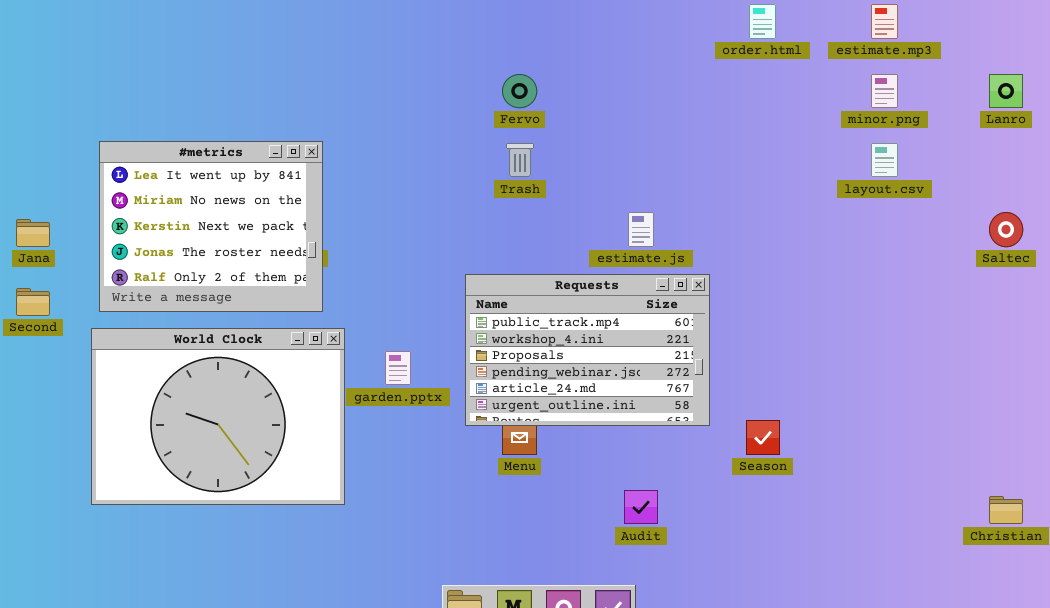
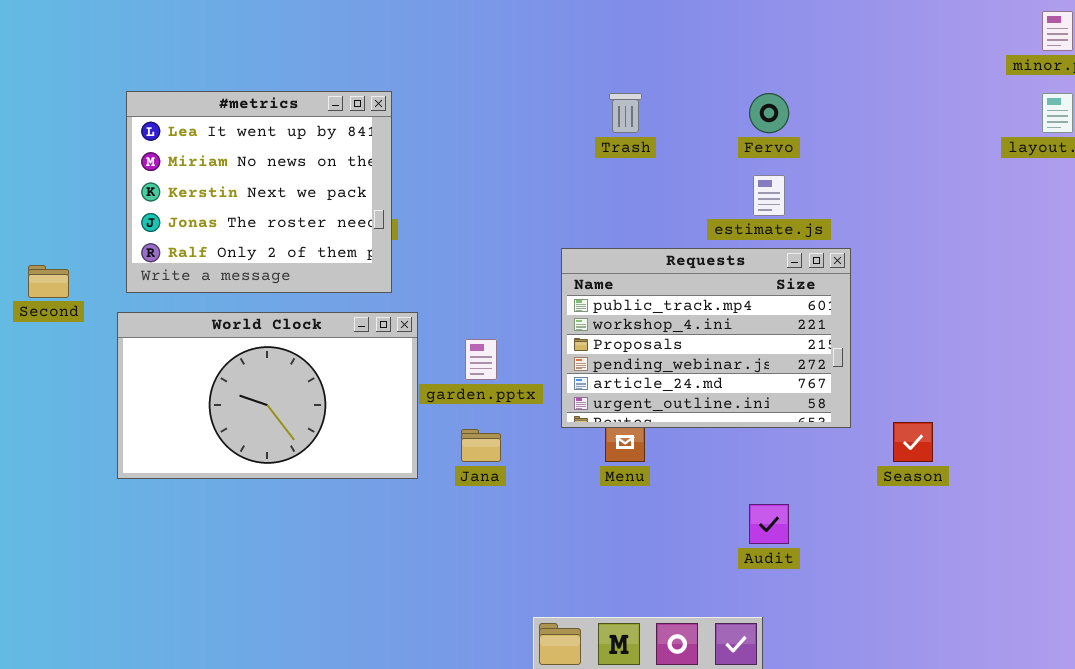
Fervo: [502,74,537,108] -> [749,93,789,133], moved
Jana: [16,219,50,247] -> [461,429,501,462], moved
World Clock: [91,328,345,505] -> [117,312,418,479], resized

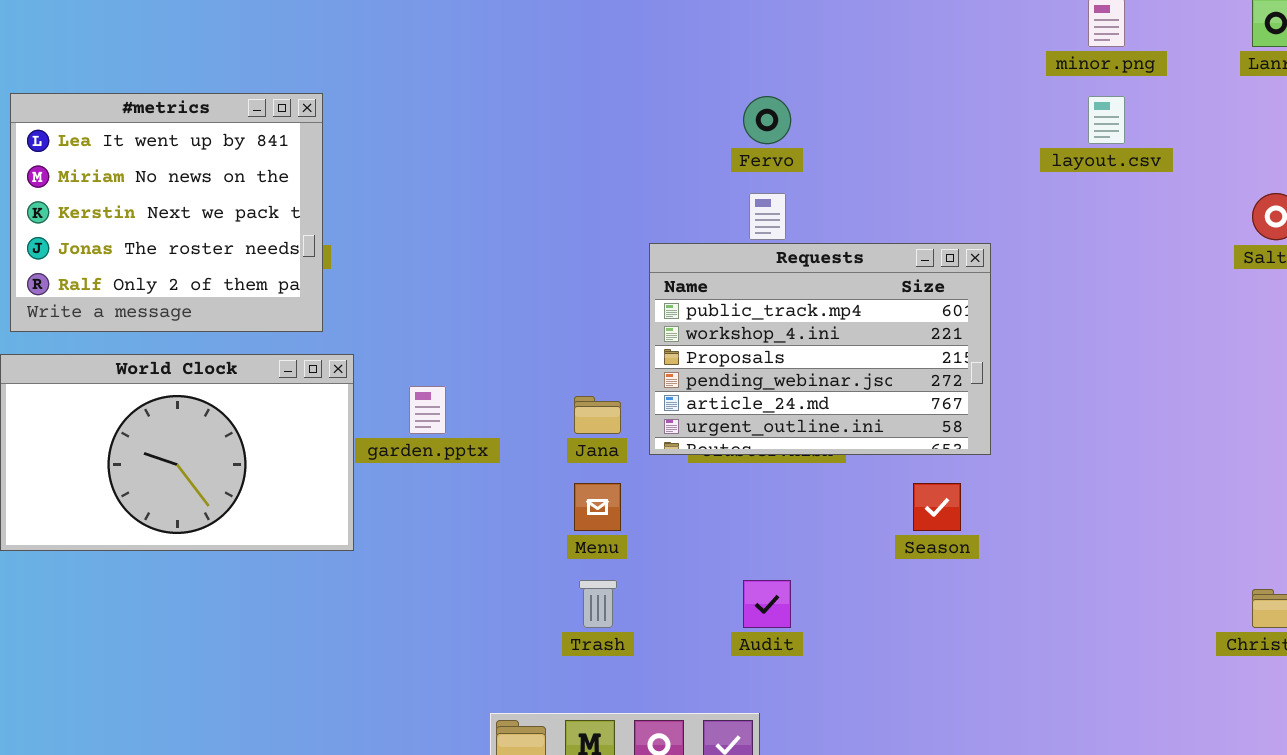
Trash: [609,93,642,133] -> [579,580,617,628], moved
Requests: [561,248,851,428] -> [649,243,991,455], moved
Jana: [461,429,501,462] -> [574,396,621,434], moved

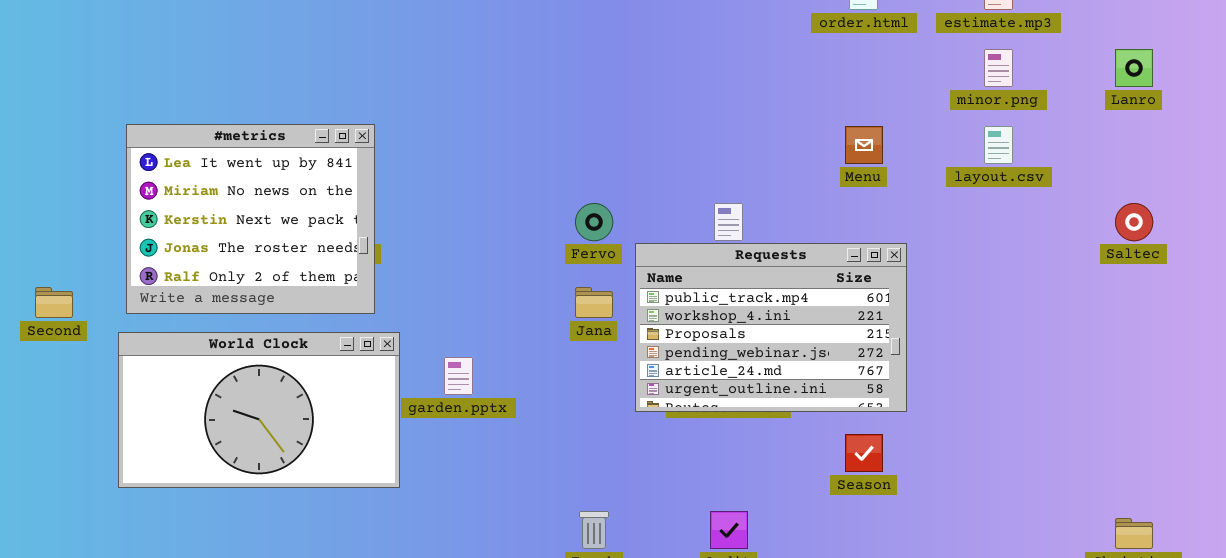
Fervo: [743,96,791,144] -> [575,203,613,241], moved
Jana: [574,396,621,434] -> [575,287,613,318], moved
Menu: [574,483,621,531] -> [845,126,883,164], moved

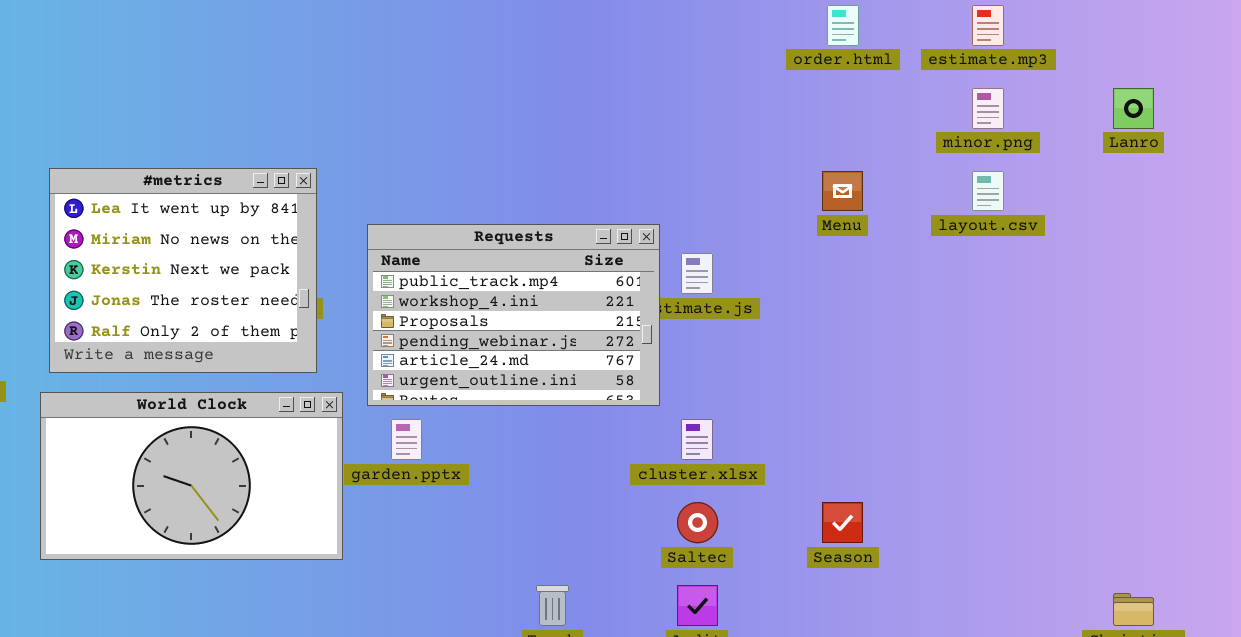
Saltec: [1115,203,1153,241] -> [677,502,718,543], moved
Requests: [635,243,907,412] -> [367,224,660,406], moved

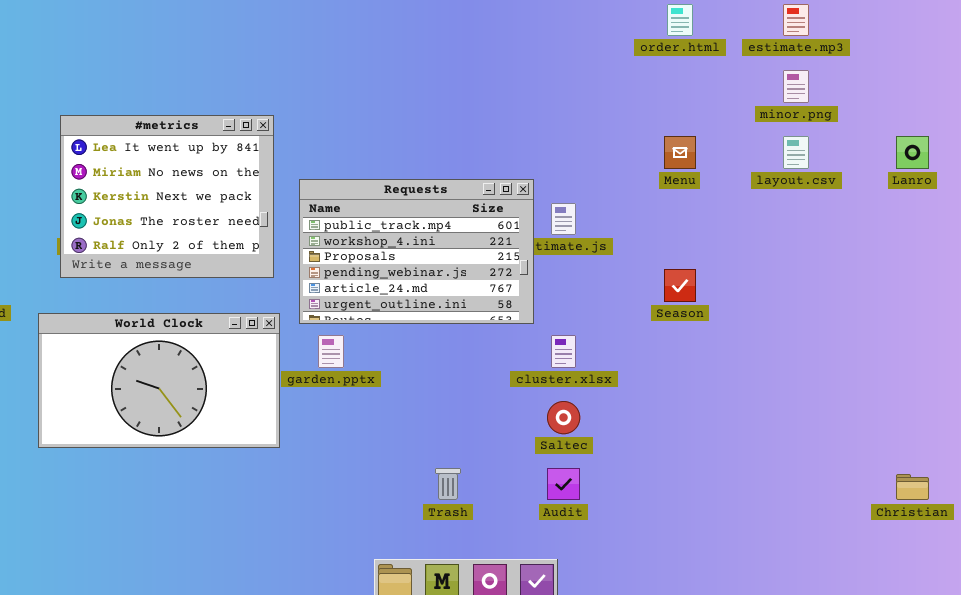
Lanro: [1113,88,1154,129] -> [896,136,929,169], moved
#metrics: [49,168,317,373] -> [60,115,274,278], moved
Season: [822,502,863,543] -> [664,269,696,302], moved

